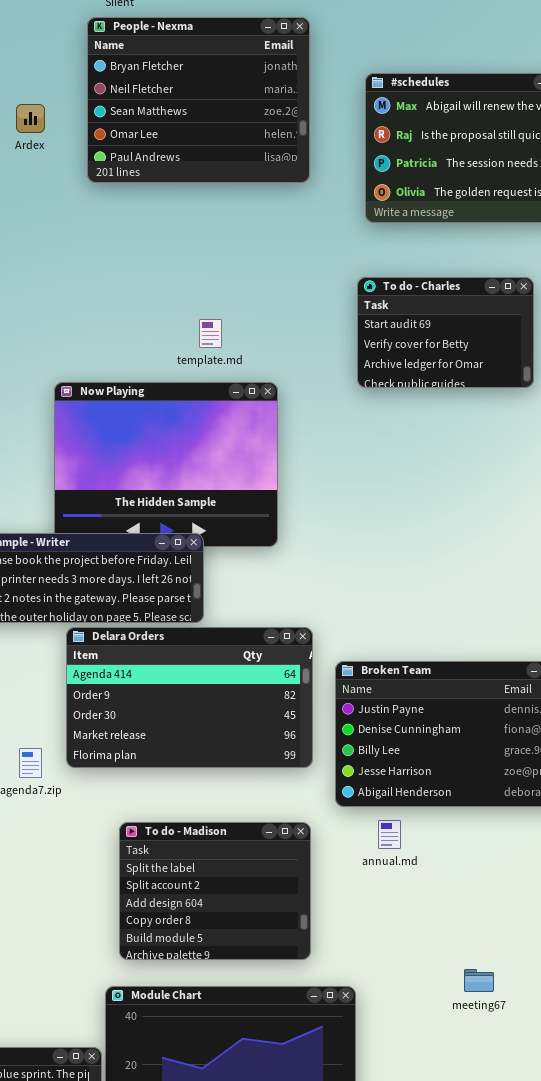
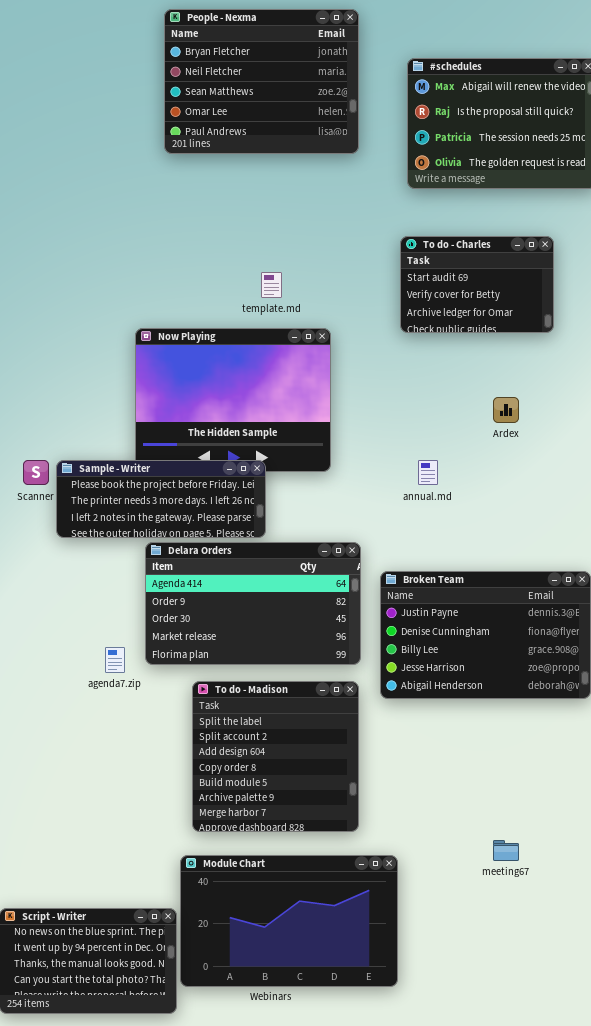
Ardex: [16,104,45,133] -> [493,397,519,423], moved
annual.md: [378,820,401,849] -> [418,460,438,485], moved
To do - Madison: [119,822,311,960] -> [192,681,359,832], resized

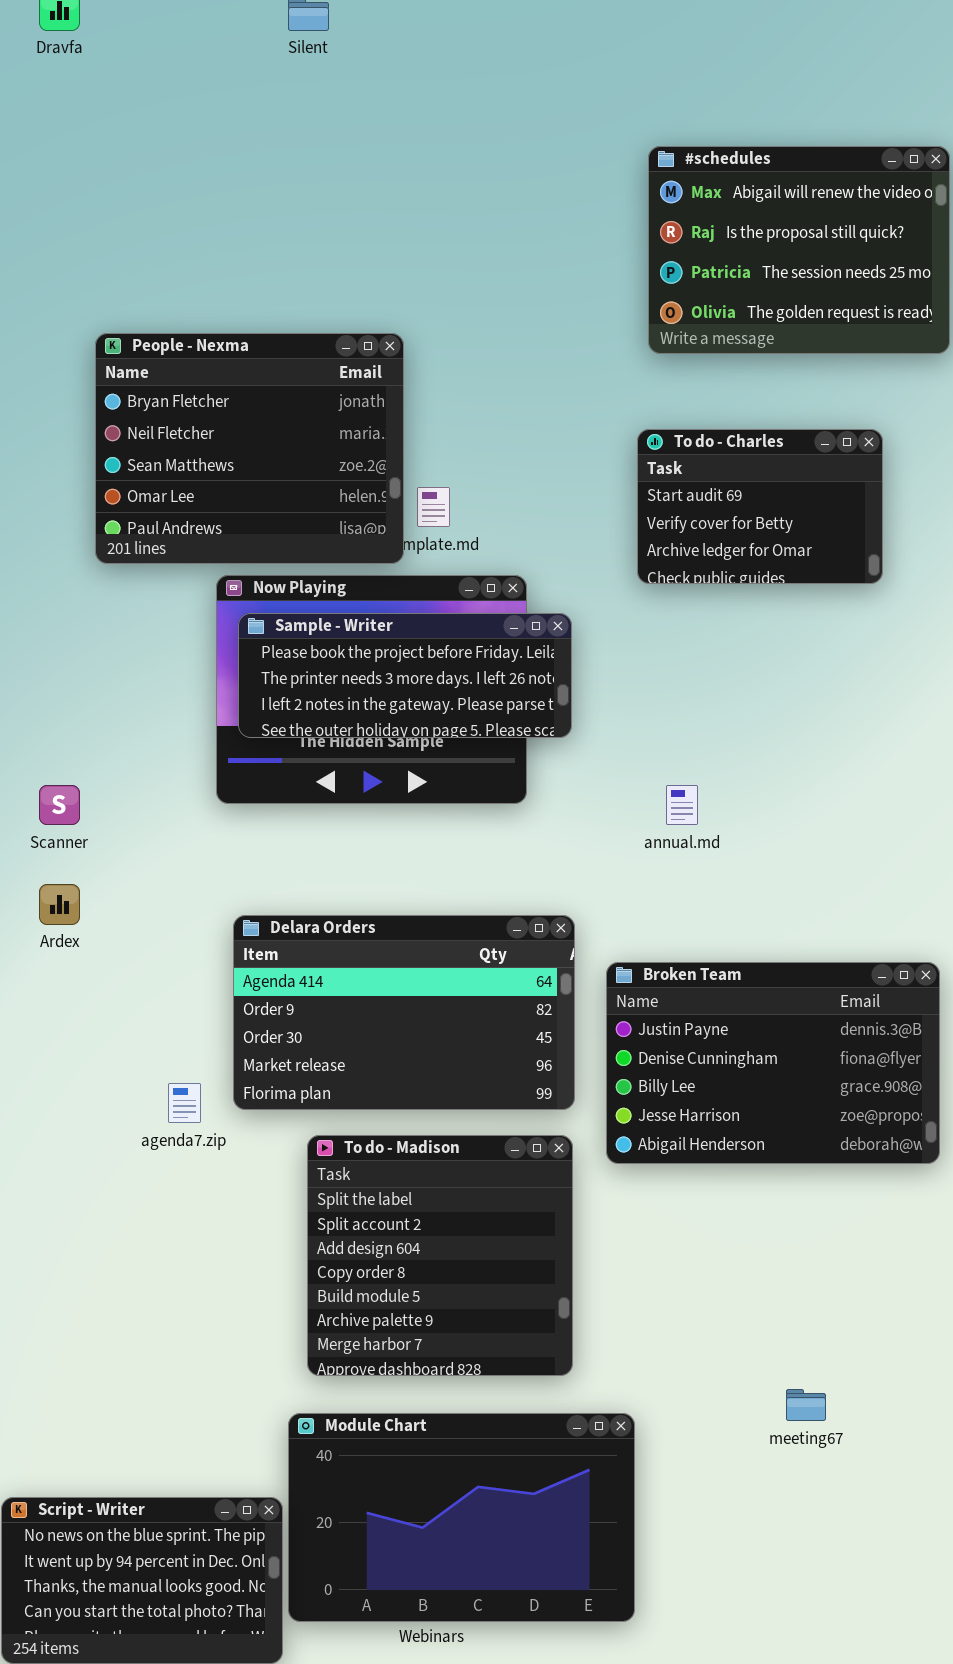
People - Nexma: [164,9,359,154] -> [95,333,404,564], moved
Ardex: [493,397,519,423] -> [39,884,80,925], moved
Sample - Writer: [56,460,266,538] -> [238,613,572,738], moved

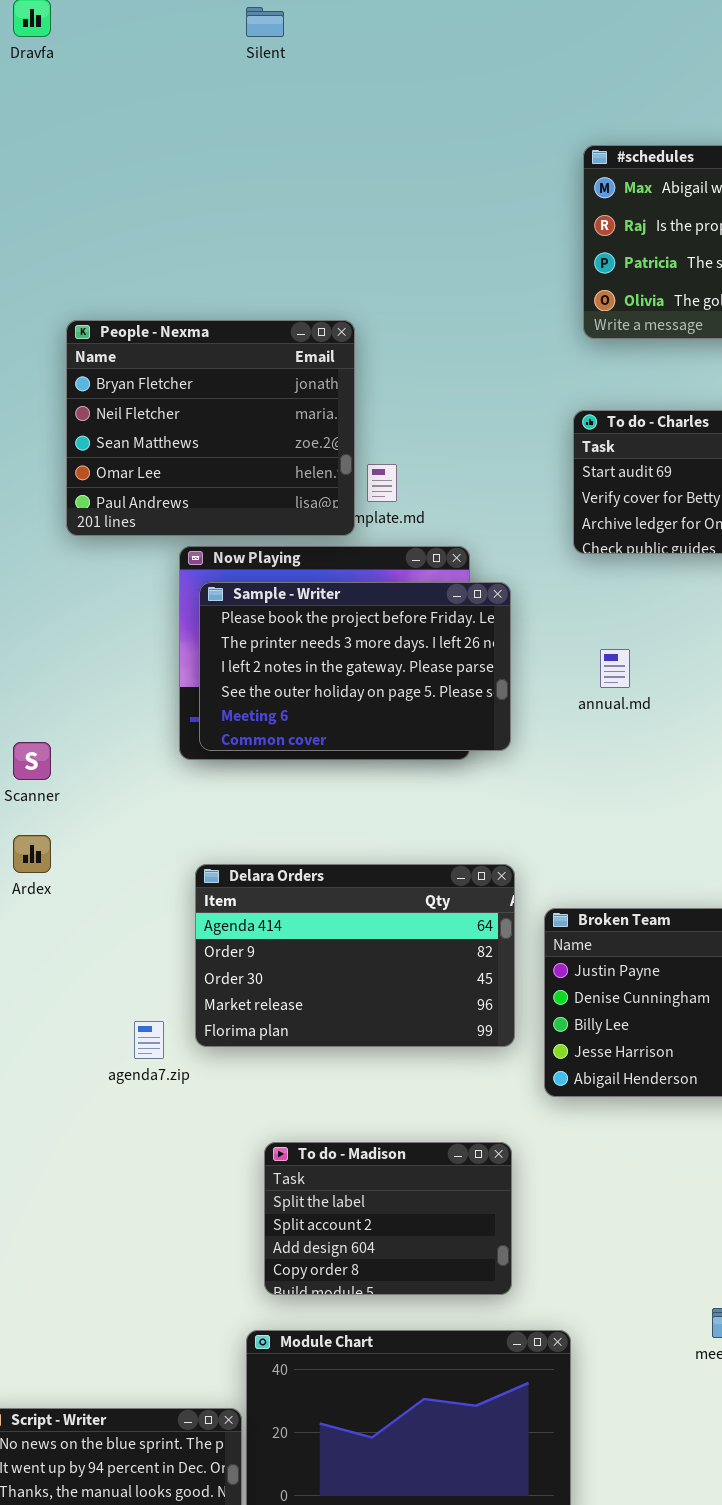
Sample - Writer: [238,613,572,738] -> [199,582,511,751], resized
annual.md: [666,785,698,825] -> [600,649,630,688], moved
To do - Madison: [307,1135,573,1376] -> [264,1142,512,1295], resized

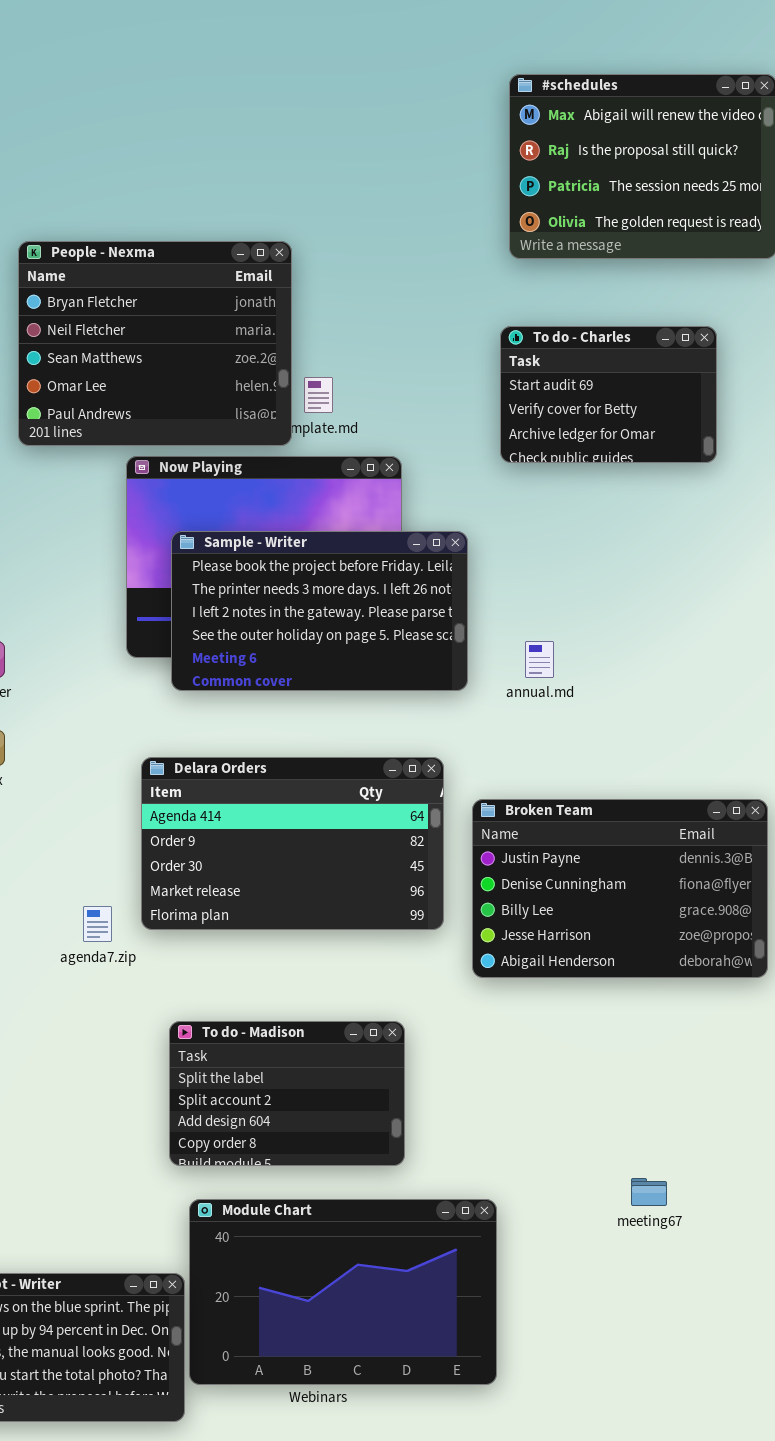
Sample - Writer: [199,582,511,751] -> [171,531,468,691], moved
annual.md: [600,649,630,688] -> [525,641,554,678], moved
To do - Madison: [264,1142,512,1295] -> [169,1021,405,1166], moved

